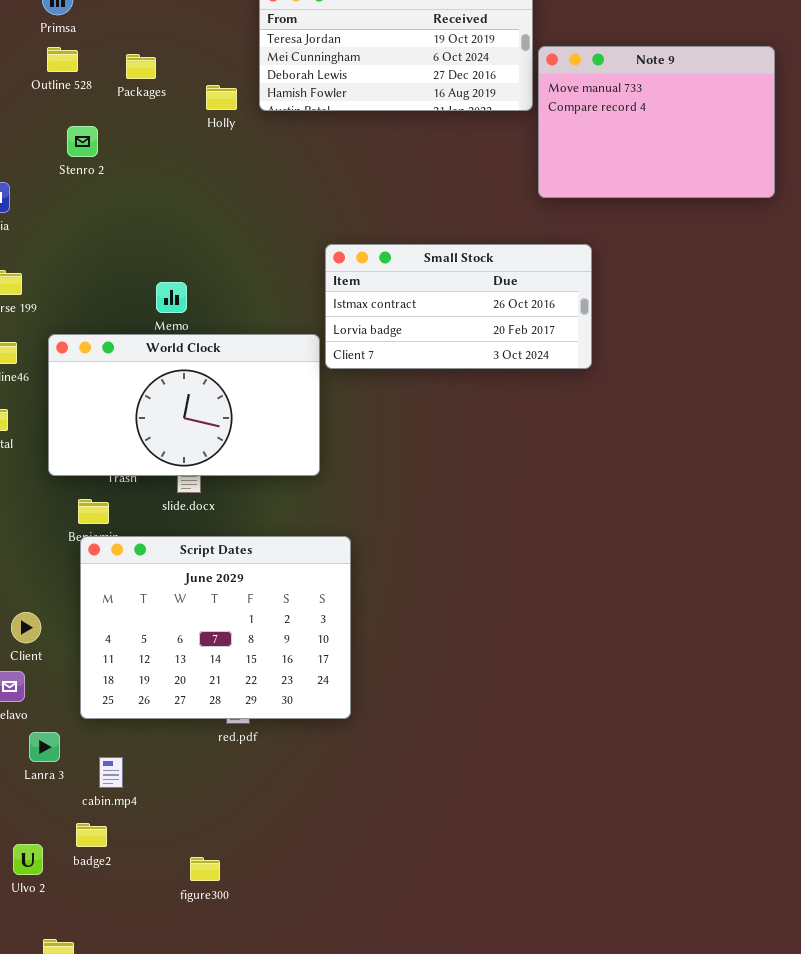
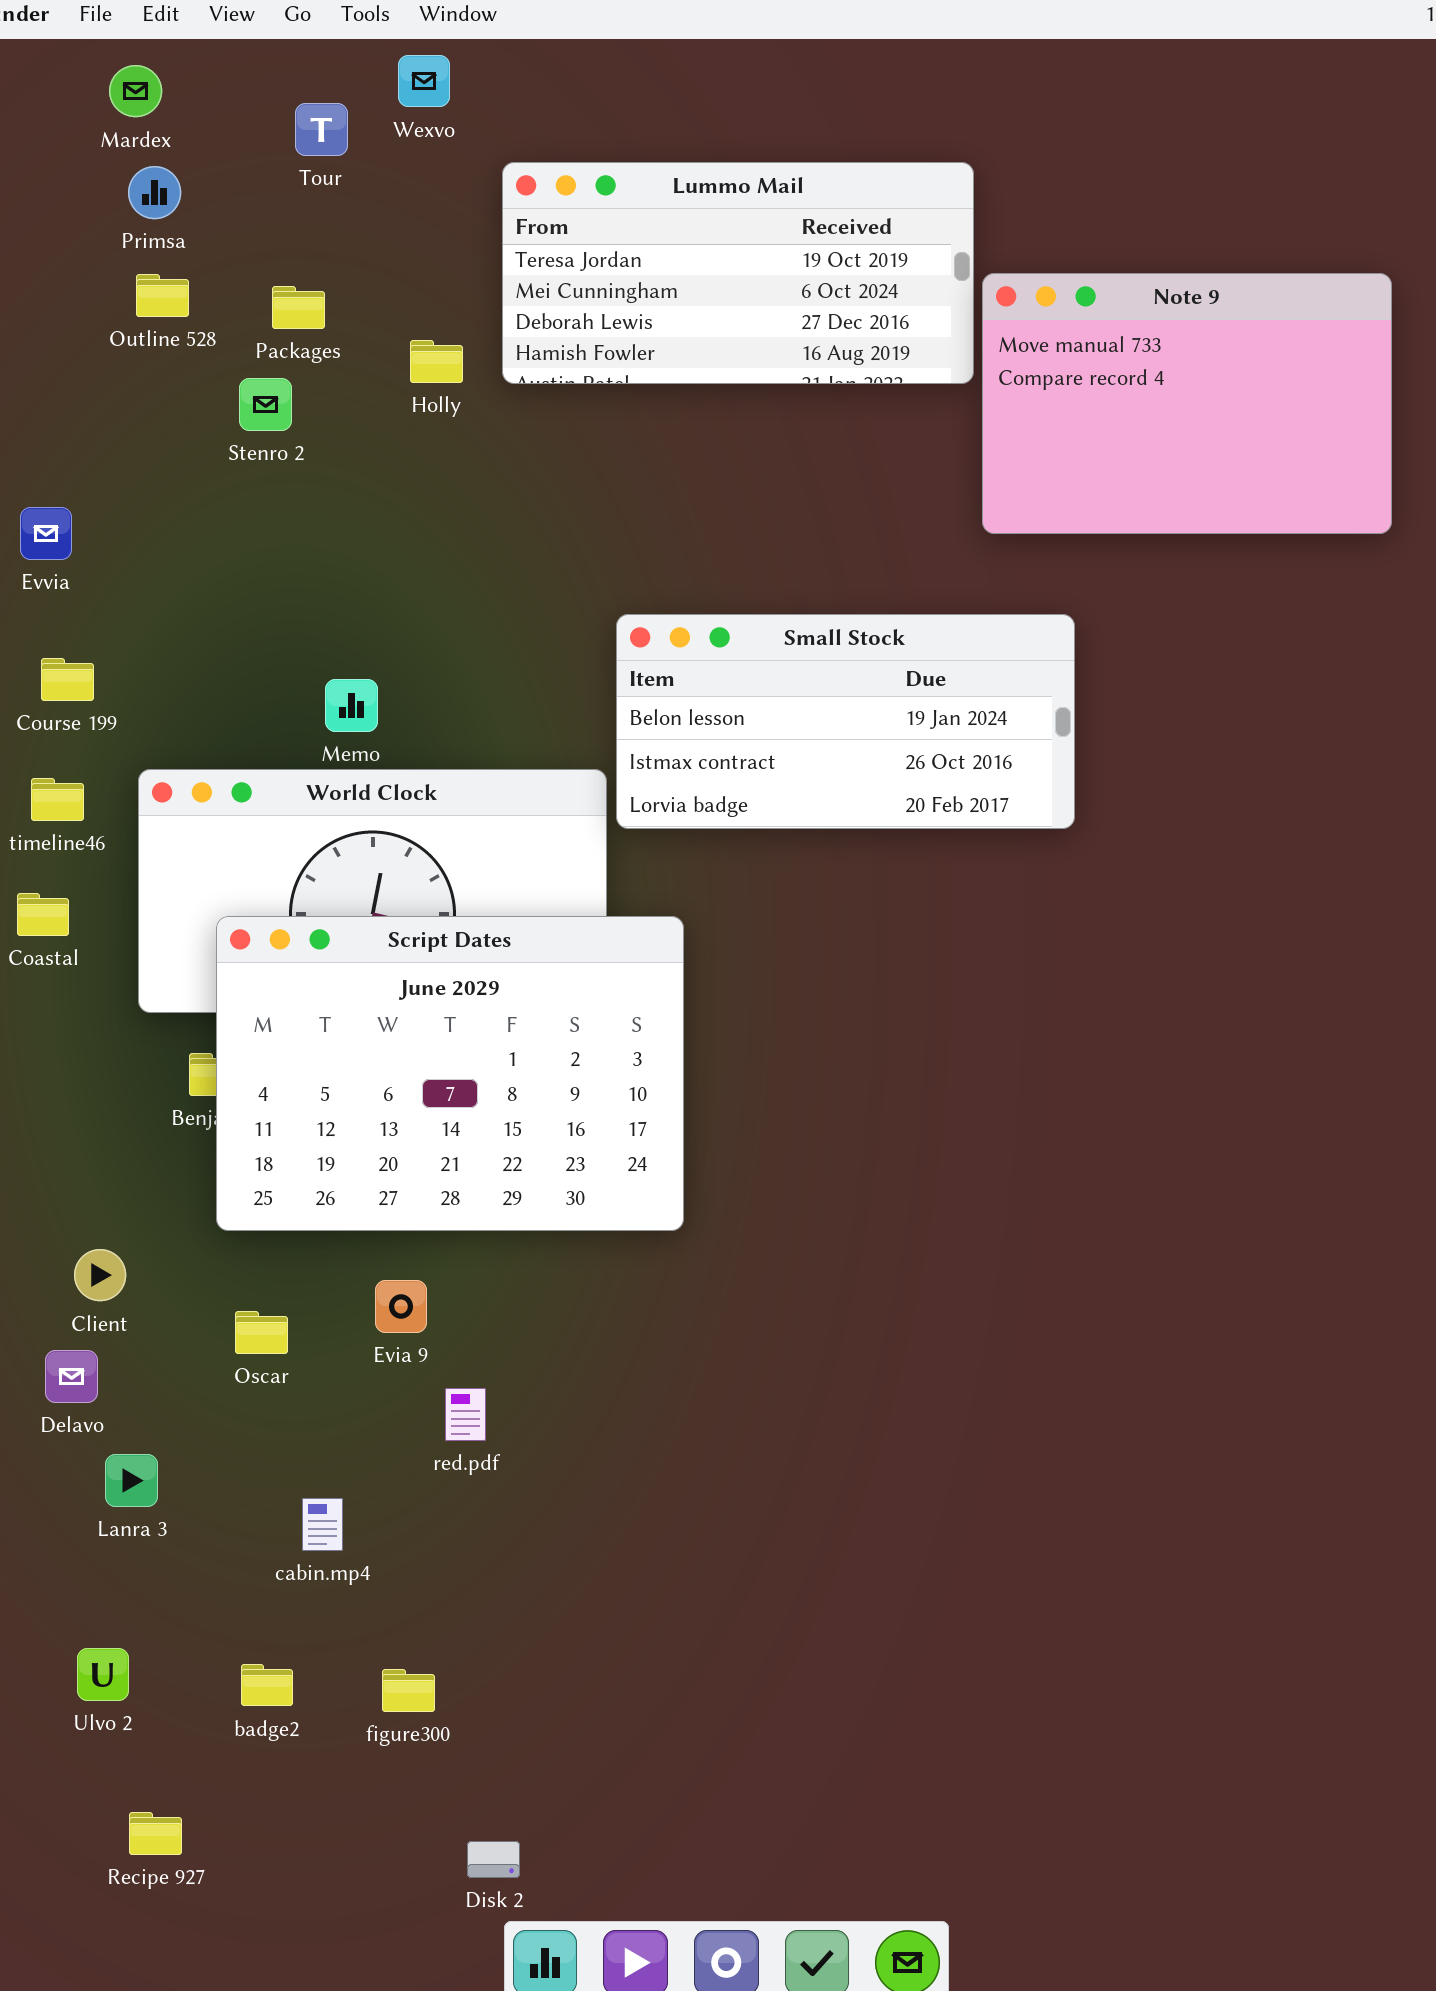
Stenro 2: [67,126,98,157] -> [239,378,292,431], moved
Small Stock: [325,244,592,369] -> [616,614,1075,829], scrolled up 1 row
Script Dates: [80,536,351,719] -> [216,916,684,1231], moved
cabin.mp4: [99,757,123,788] -> [302,1498,343,1551], moved
badge2: [76,823,107,847] -> [241,1664,293,1706], moved

